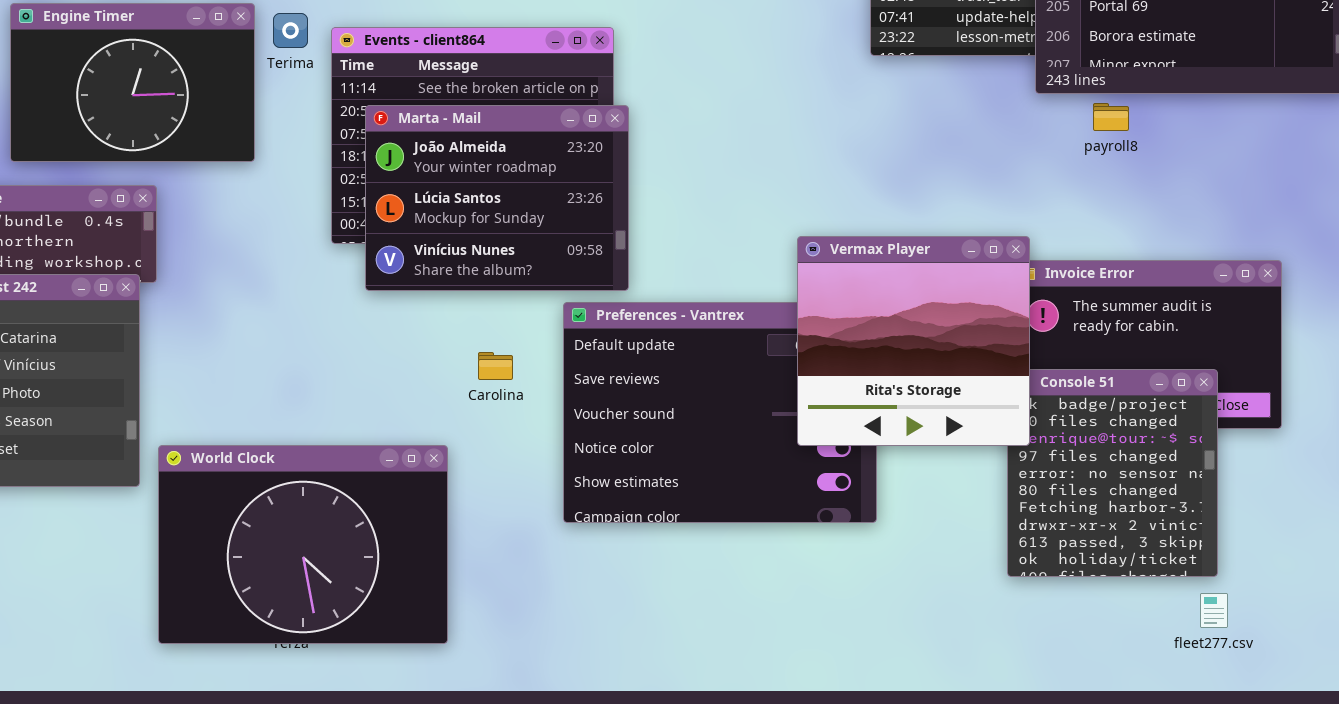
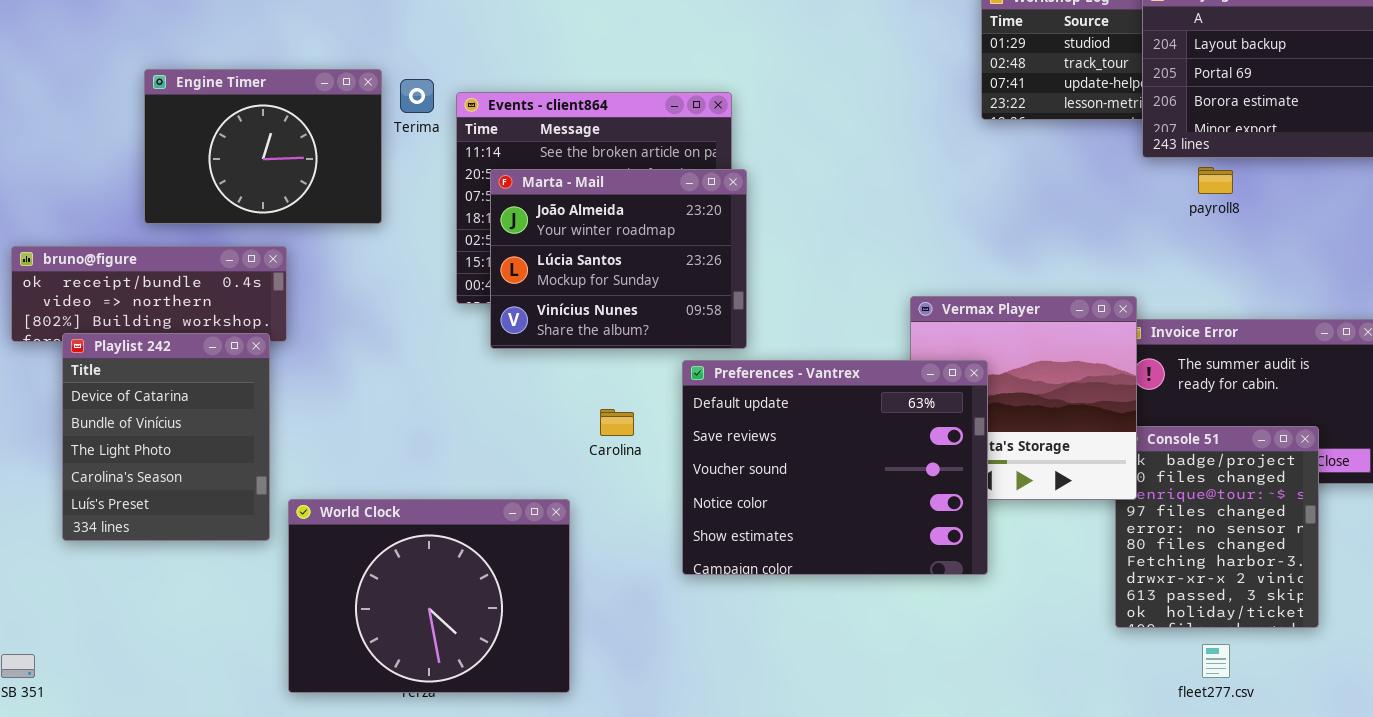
Preferences - Vantrex: [563,302,877,523] -> [682,360,988,575], raised
fleet277.csv: [1200,593,1228,628] -> [1202,644,1230,678], moved

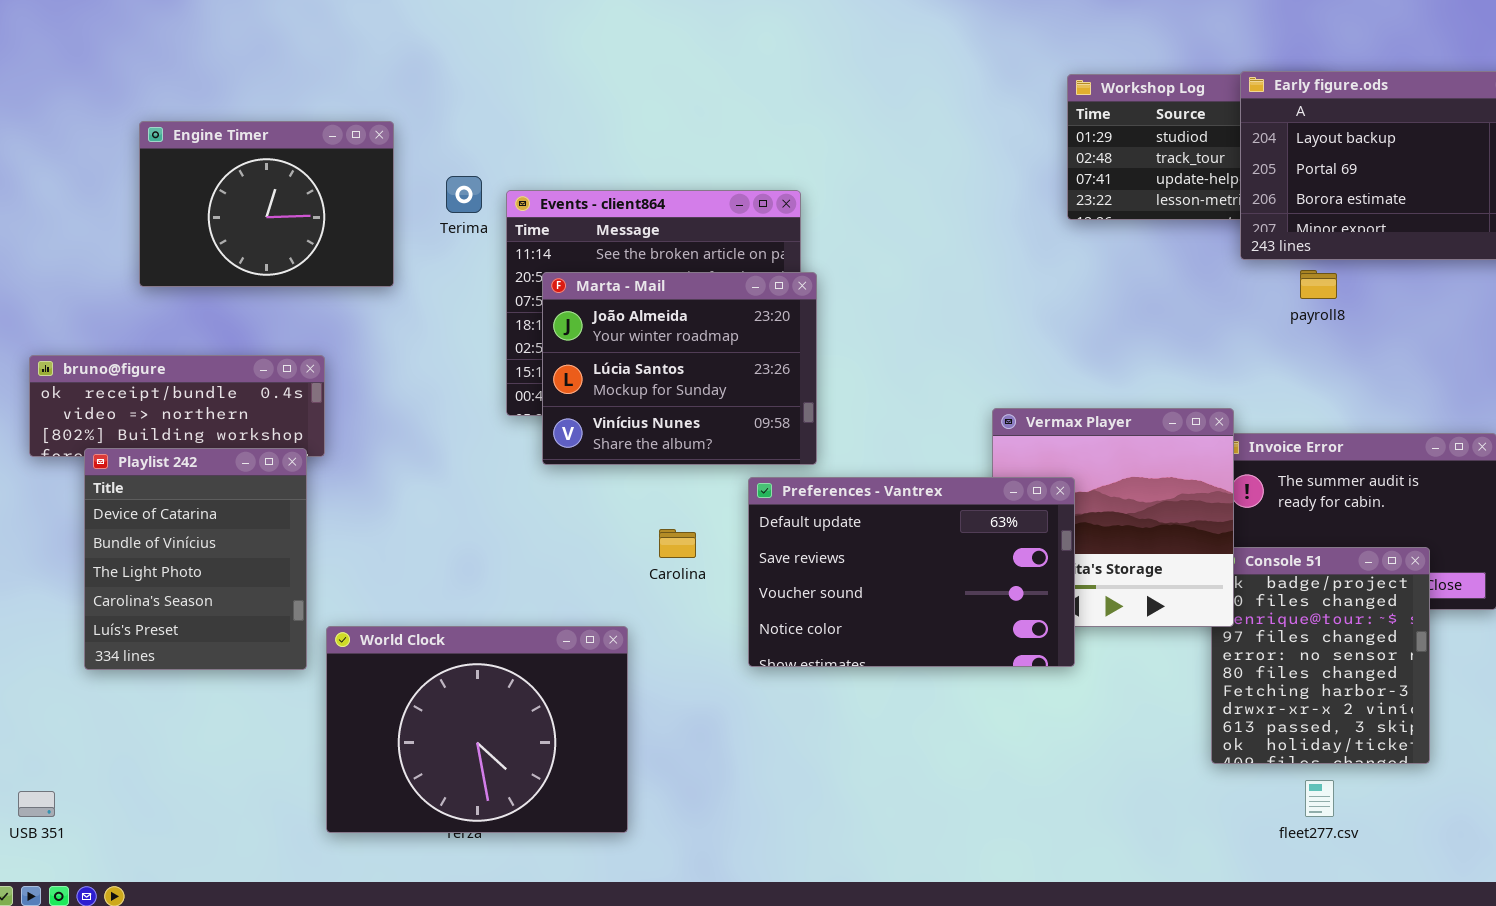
Engine Timer: [144,69,382,224] -> [139,121,394,287], moved
Preferences - Vantrex: [682,360,988,575] -> [748,477,1075,667], resized

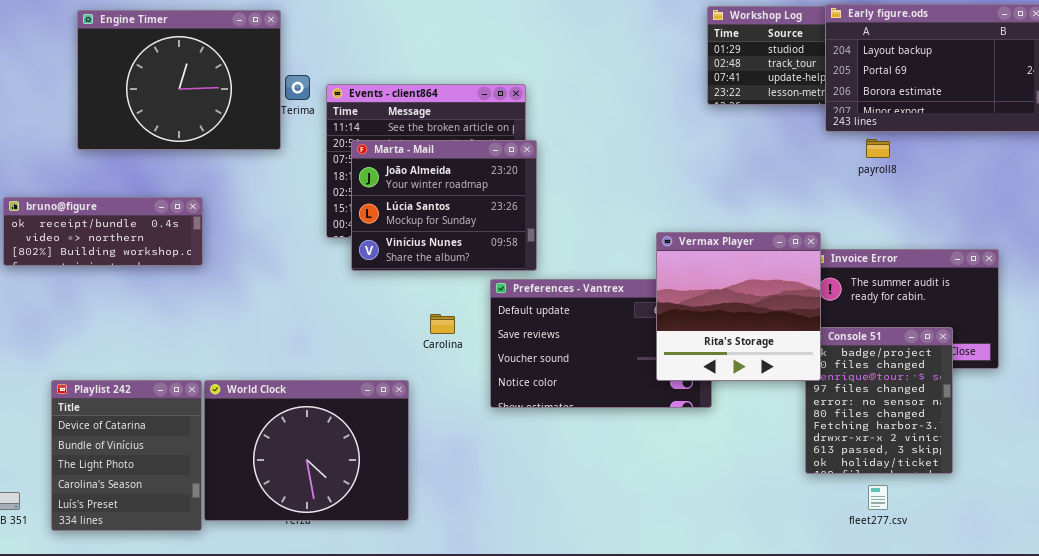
Engine Timer: [139,121,394,287] -> [77,10,281,150], resized
Vermax Player: [992,408,1234,627] -> [656,232,821,381], raised
Playlist 242: [84,448,307,670] -> [51,380,202,531], moved

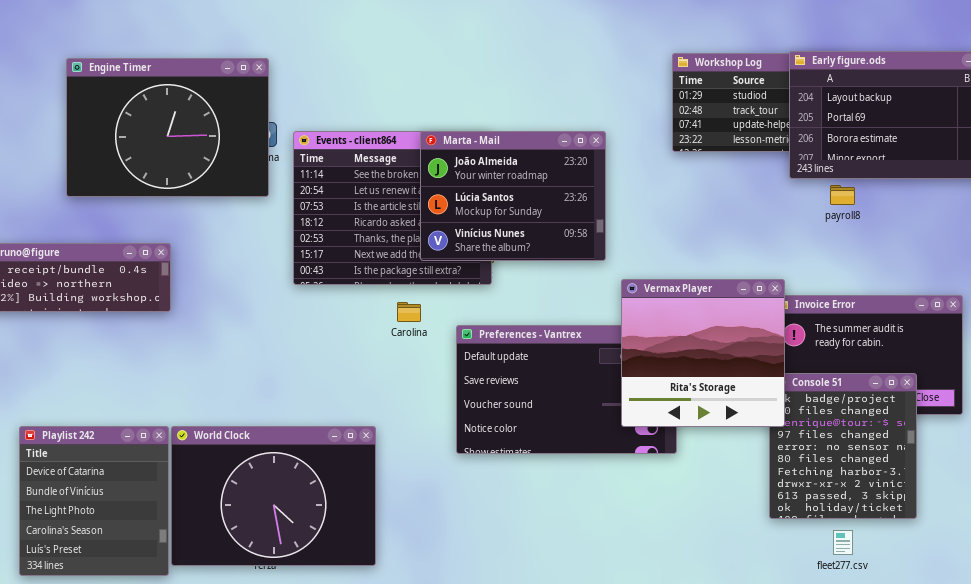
Engine Timer: [77,10,281,150] -> [66,58,269,197], moved
Marta - Mail: [351,140,537,271] -> [420,131,606,261], moved
Carolina: [430,314,455,334] -> [397,302,421,322], moved

